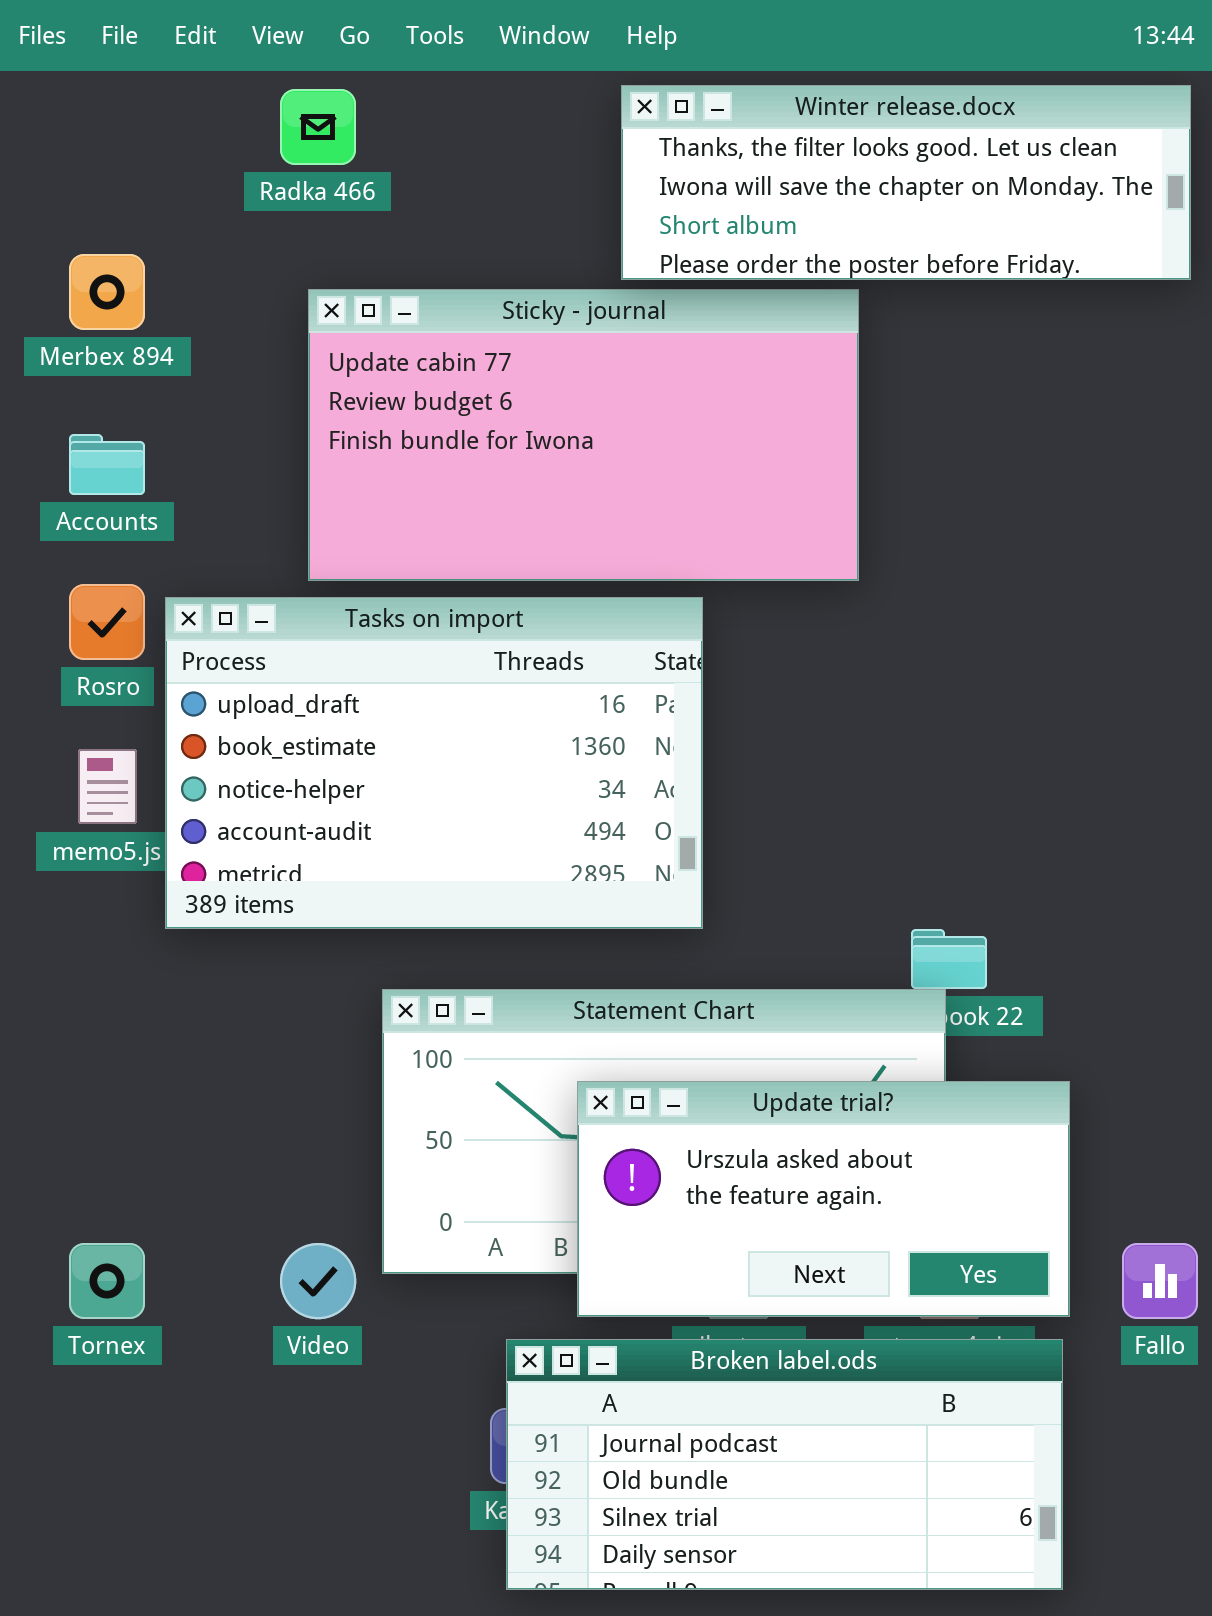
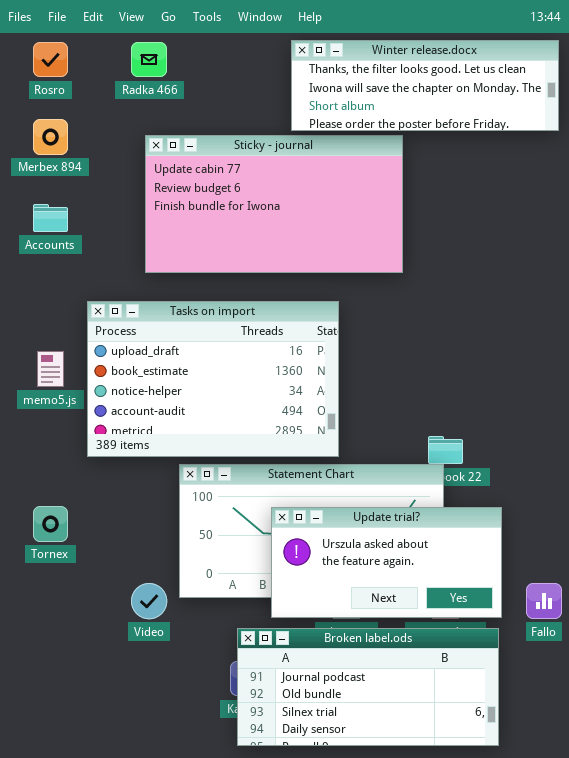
Rosro: [69,584,145,660] -> [33,42,68,77], moved
Tasks on import: [165,597,703,929] -> [87,301,339,457], moved
Tornex: [69,1243,145,1319] -> [33,506,68,542], moved

